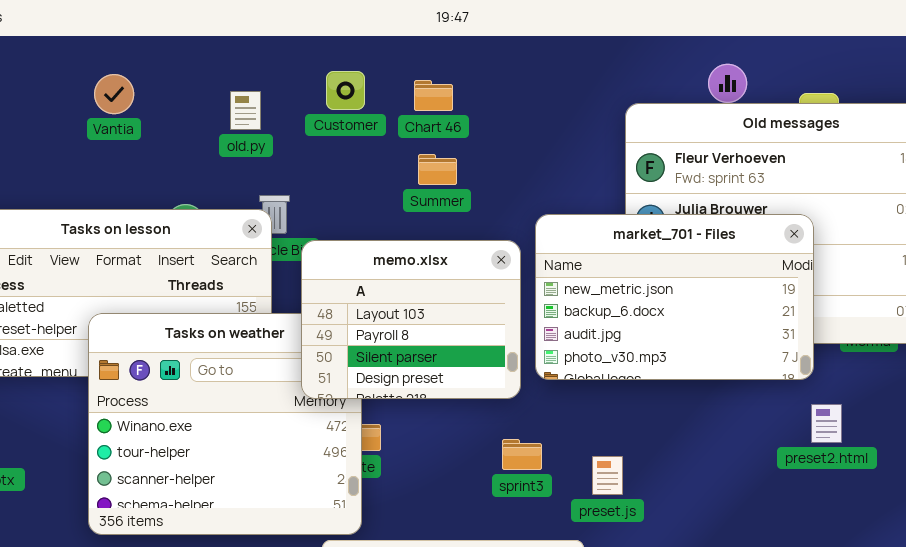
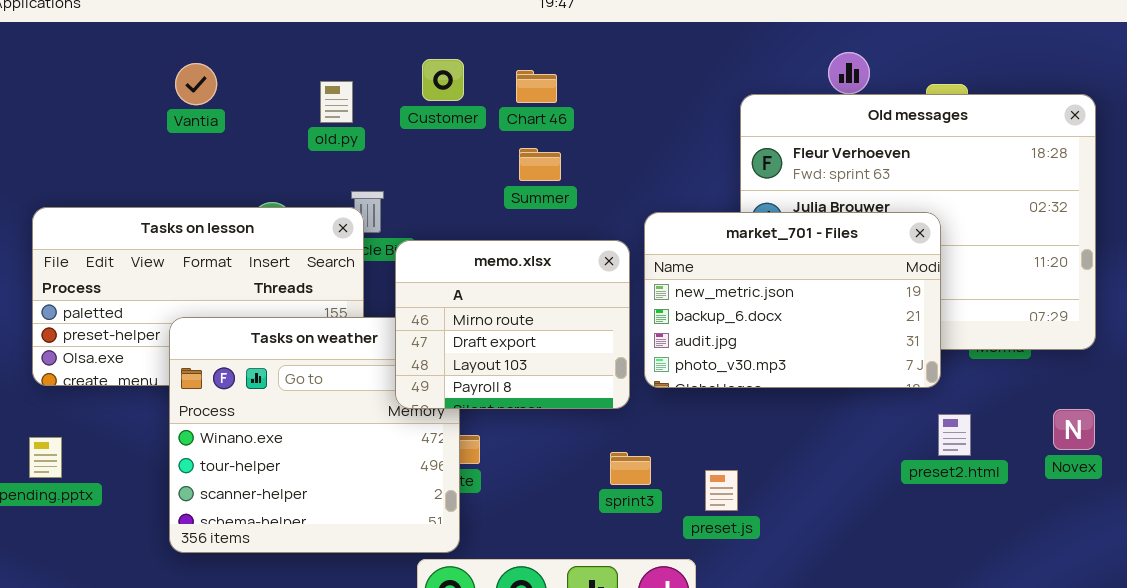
memo.xlsx: [301,240,521,399] -> [395,240,630,409], scrolled up 2 rows

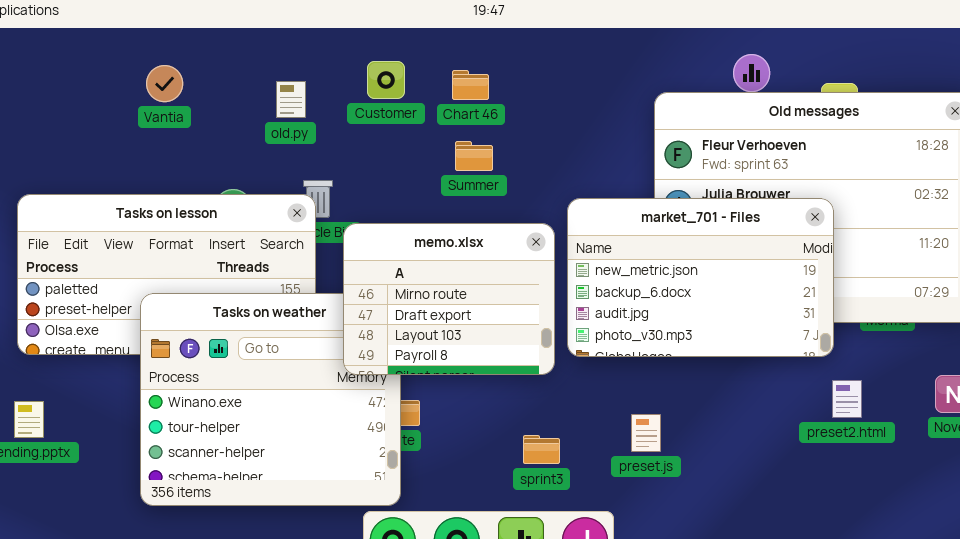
sprint3: [610,452,651,485] -> [523,435,560,464], moved
preset.js: [705,470,738,511] -> [631,414,661,452], moved

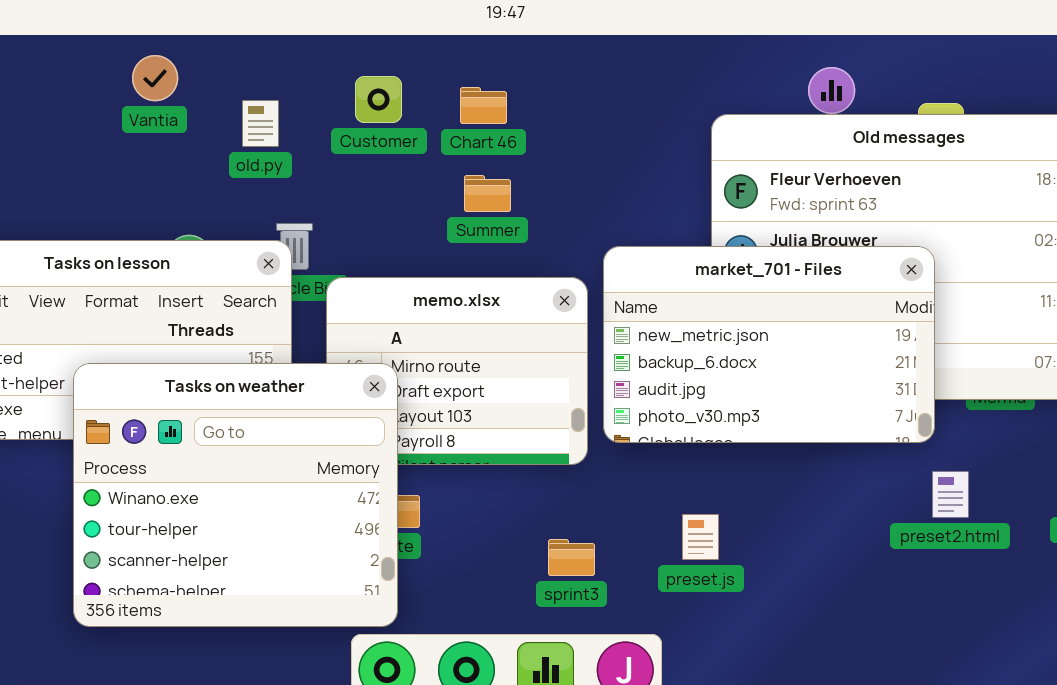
Vantia: [146,65,183,102] -> [132,55,178,101], moved
Tasks on weather: [140,293,401,506] -> [73,363,398,627], raised

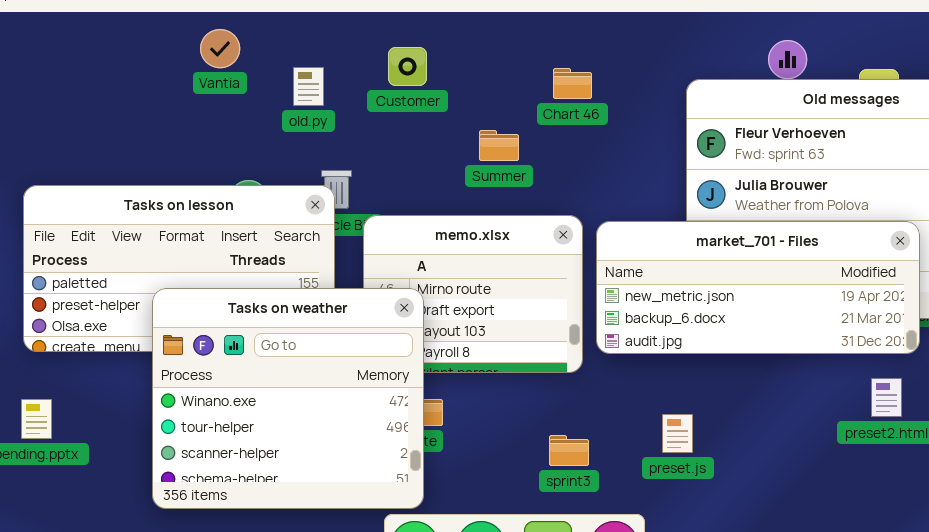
Chart 46: [460,87,507,124] -> [553,68,592,99], moved
market_701 - Files: [603,246,935,443] -> [596,221,920,354], resized

